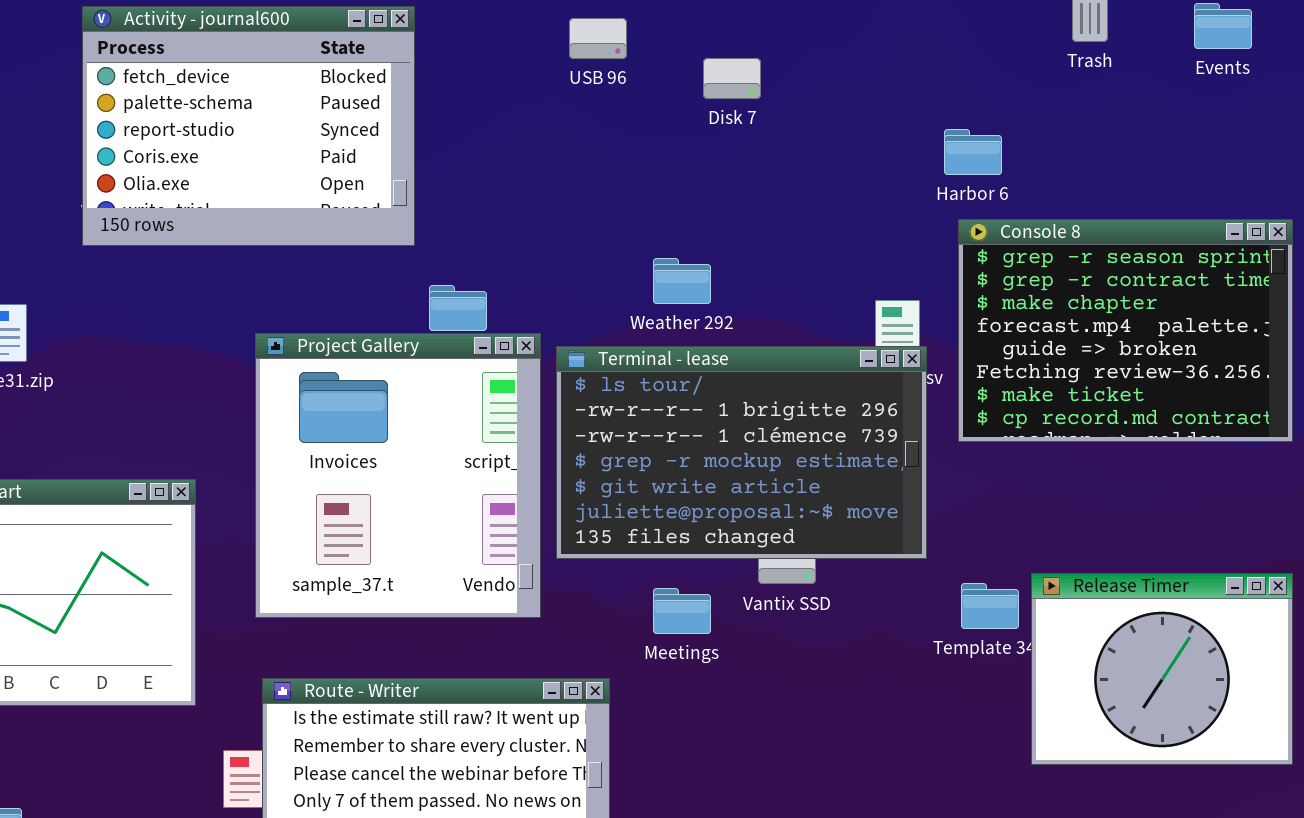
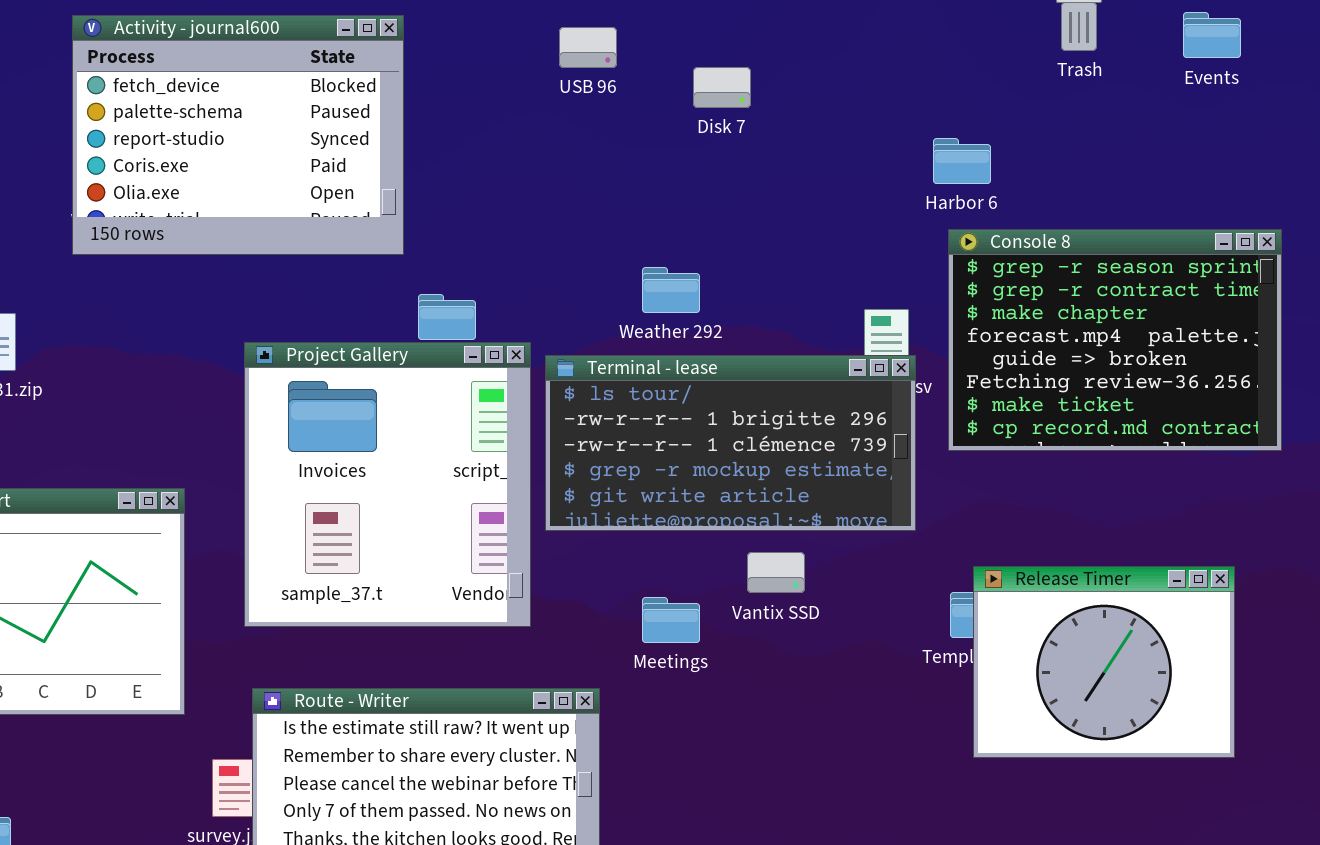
Terminal - lease: [556,346,927,559] -> [545,355,916,531], resized
Release Timer: [1031,573,1293,765] -> [973,566,1235,758], moved

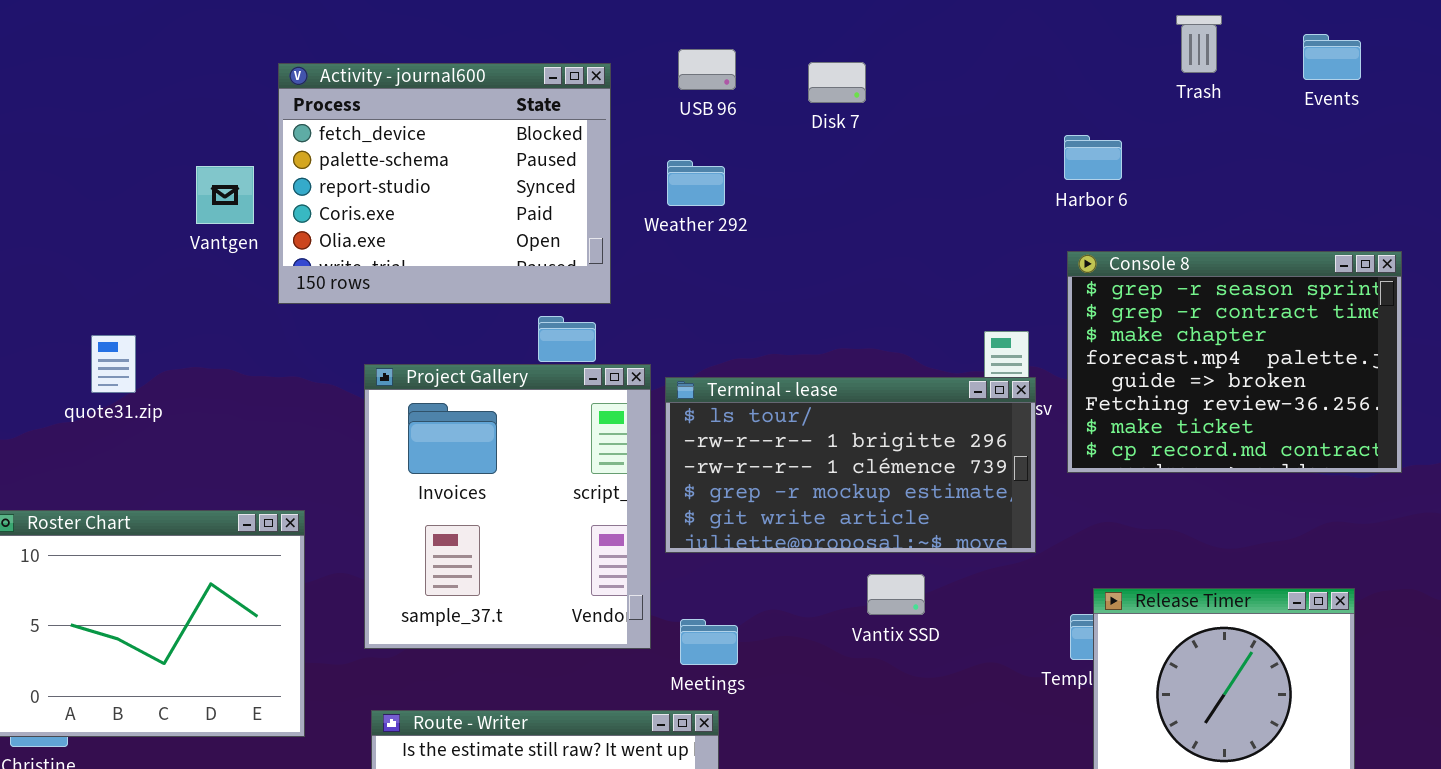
Activity - journal600: [72,15,404,255] -> [278,63,611,304], moved
Disk 7: [693,67,751,108] -> [808,62,866,103], moved
Harbor 6: [933,138,991,184] -> [1064,135,1122,180], moved
Weather 292: [642,267,700,313] -> [667,160,725,206], moved
Meetings: [642,597,700,643] -> [680,619,738,665], moved

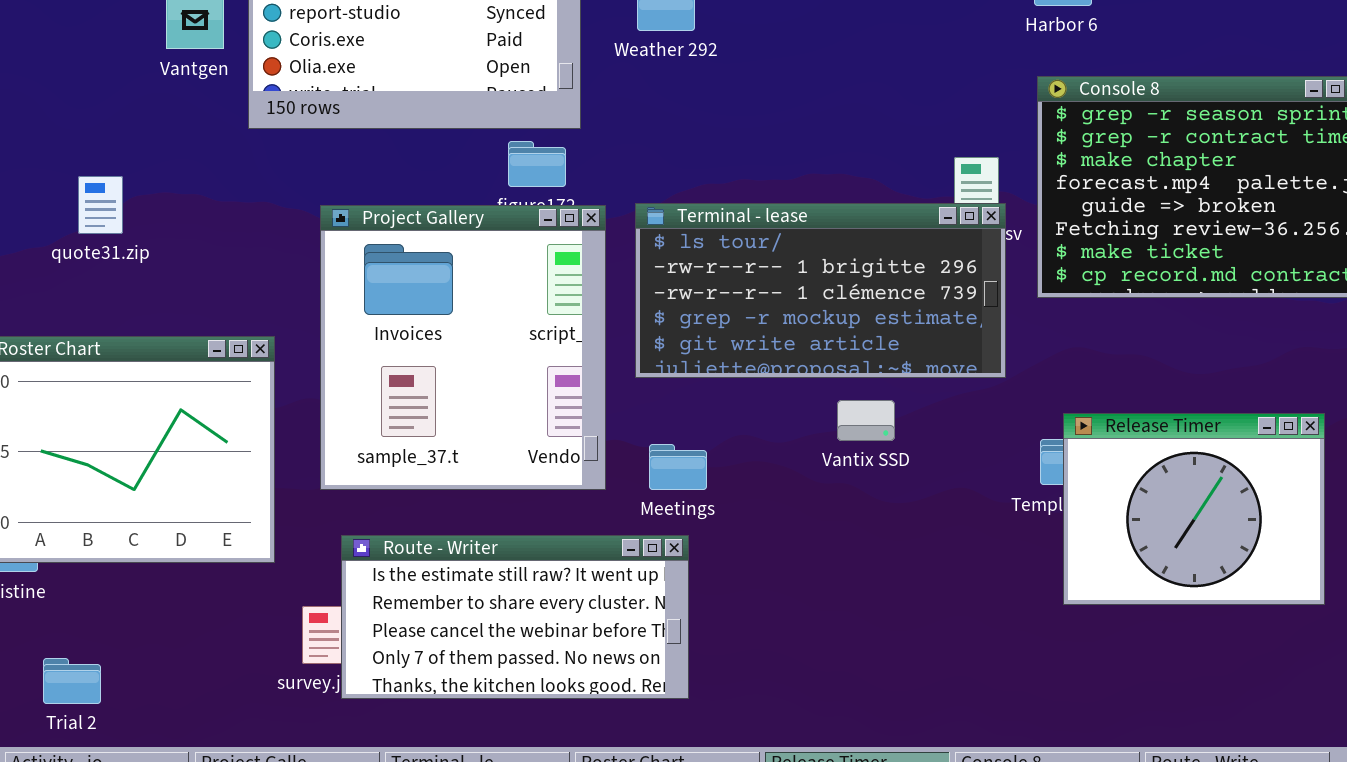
quote31.zip: [91,335,136,393] -> [78,176,123,234], moved
Project Gallery: [364,364,651,649] -> [320,205,606,490], moved

